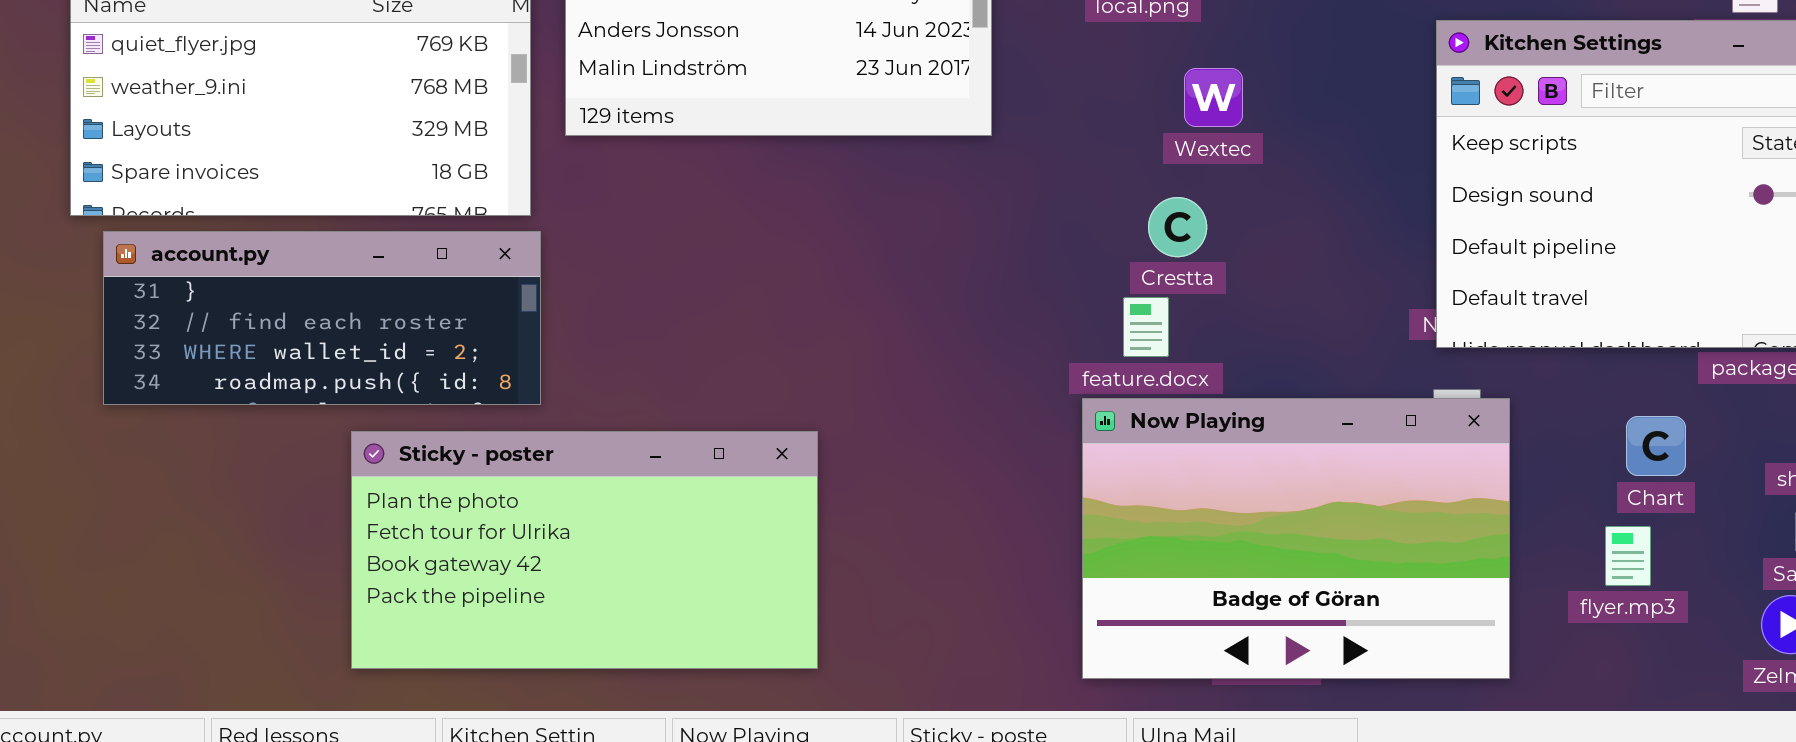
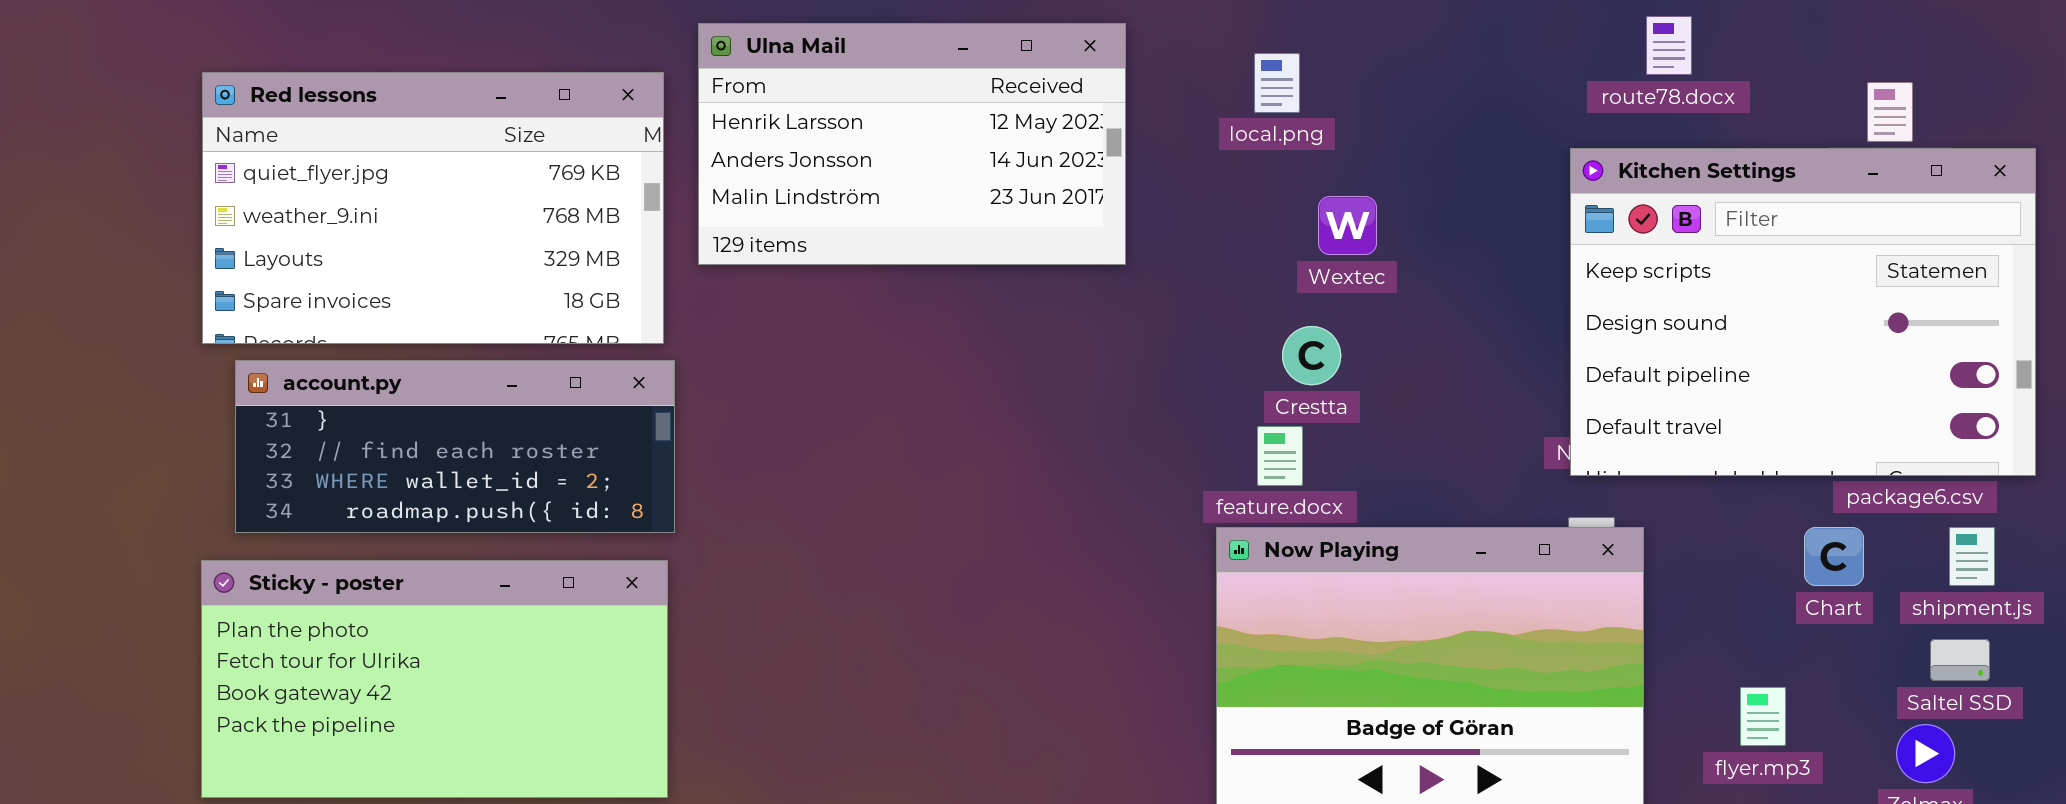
Chart: [1626,416,1686,476] -> [1804,527,1864,586], moved
Sticky - poster: [351,431,818,669] -> [201,560,668,798], moved
flyer.mp3: [1605,526,1651,586] -> [1740,687,1786,746], moved

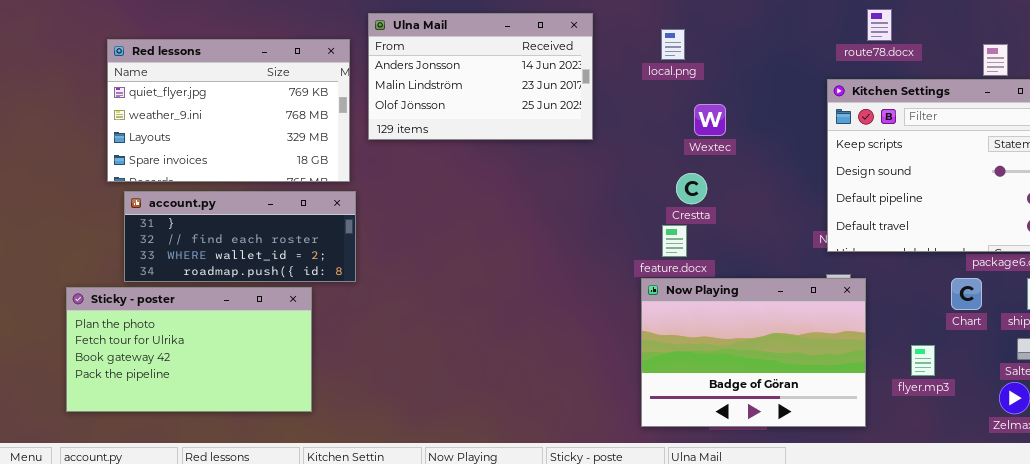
Ulna Mail: [698,23,1126,265] -> [368,13,593,140], scrolled down 1 row
Sticky - poster: [201,560,668,798] -> [66,287,312,412], moved
flyer.mp3: [1740,687,1786,746] -> [911,345,935,376], moved

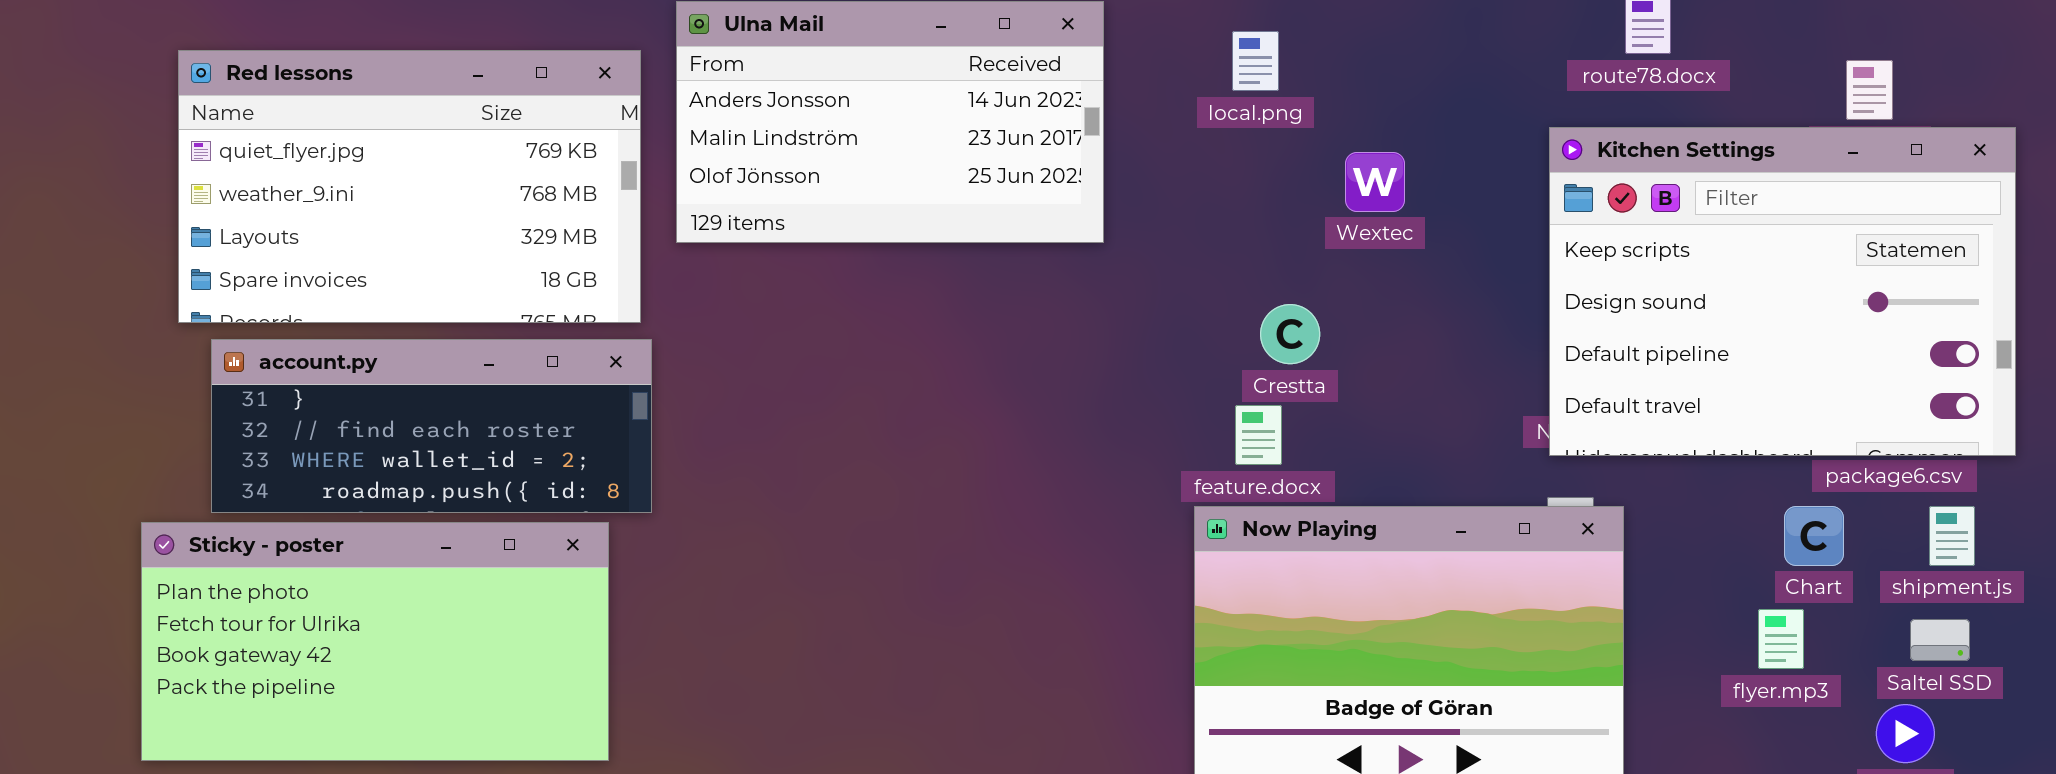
Wextec: [694,104,726,136] -> [1345,152,1405,212], moved
Sticky - poster: [66,287,312,412] -> [141,522,609,761], moved
flyer.mp3: [911,345,935,376] -> [1758,609,1804,669], moved

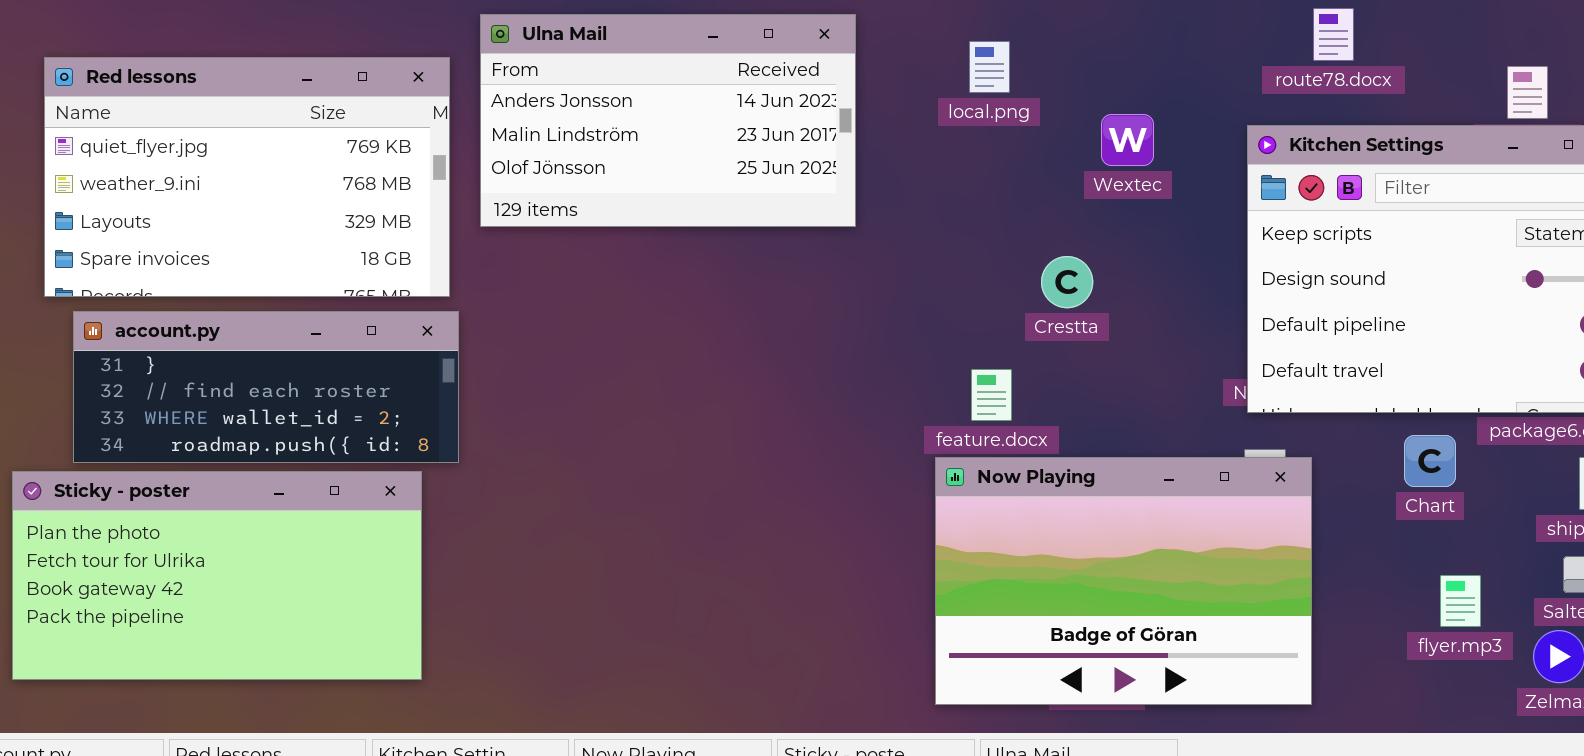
Wextec: [1345,152,1405,212] -> [1101,114,1154,166], moved
Crestta: [1260,304,1320,364] -> [1041,256,1093,308], moved
Chart: [1784,506,1844,566] -> [1404,435,1456,487], moved
flyer.mp3: [1758,609,1804,669] -> [1440,575,1481,627], moved

